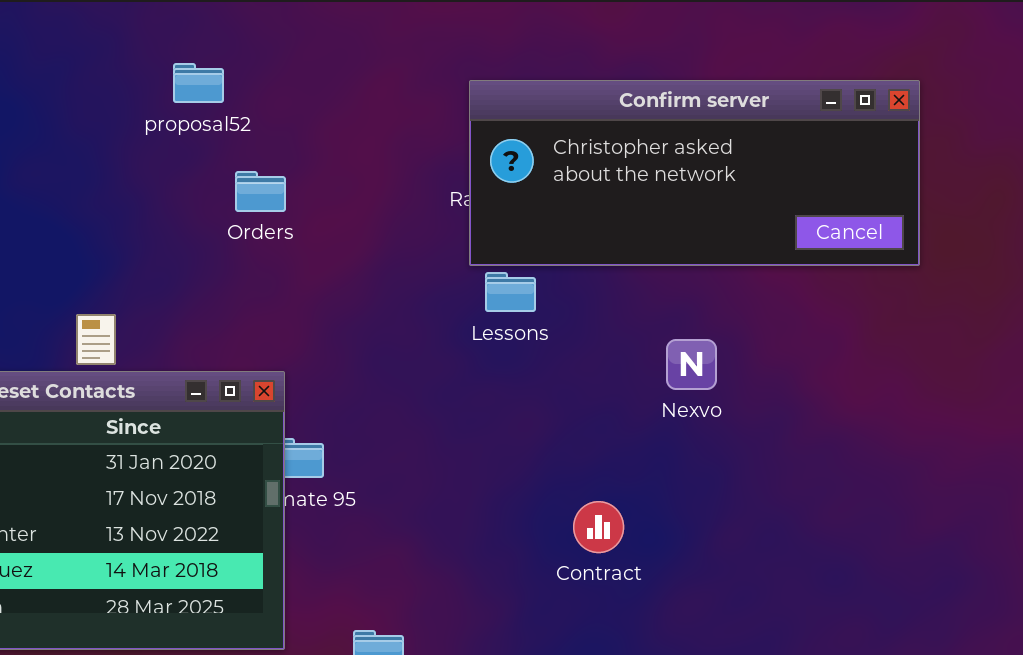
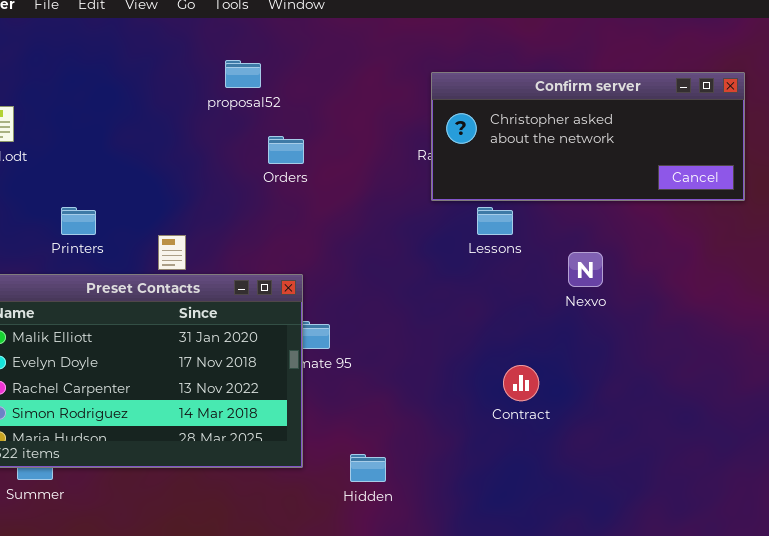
Lessons: [485,272,536,312] -> [477,207,513,235], moved

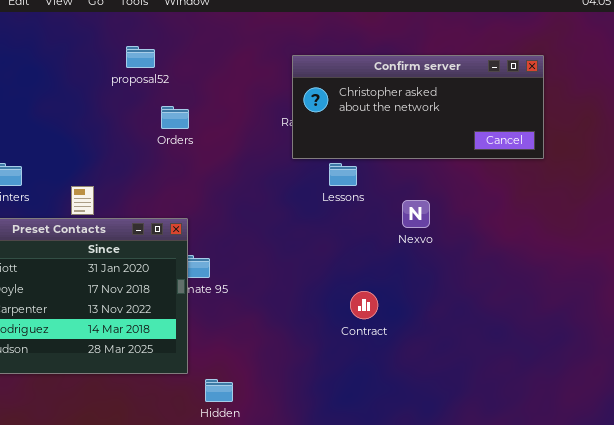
Hidden: [350,454,386,482] -> [205,379,233,402], moved

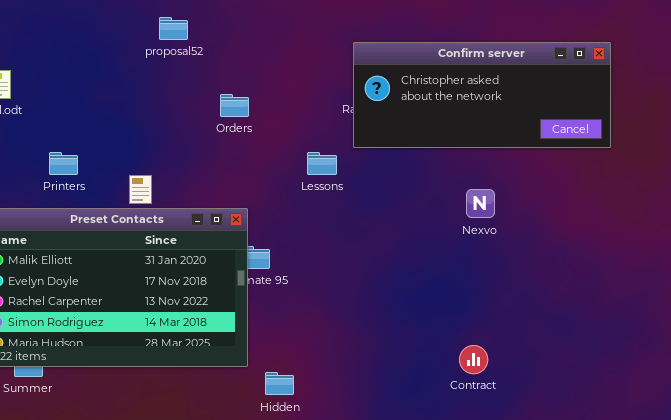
proposal52: [126,46,155,68] -> [159,17,188,40], moved
Lessons: [329,163,357,186] -> [307,152,337,175], moved
Contract: [350,291,378,319] -> [459,345,488,374], moved

